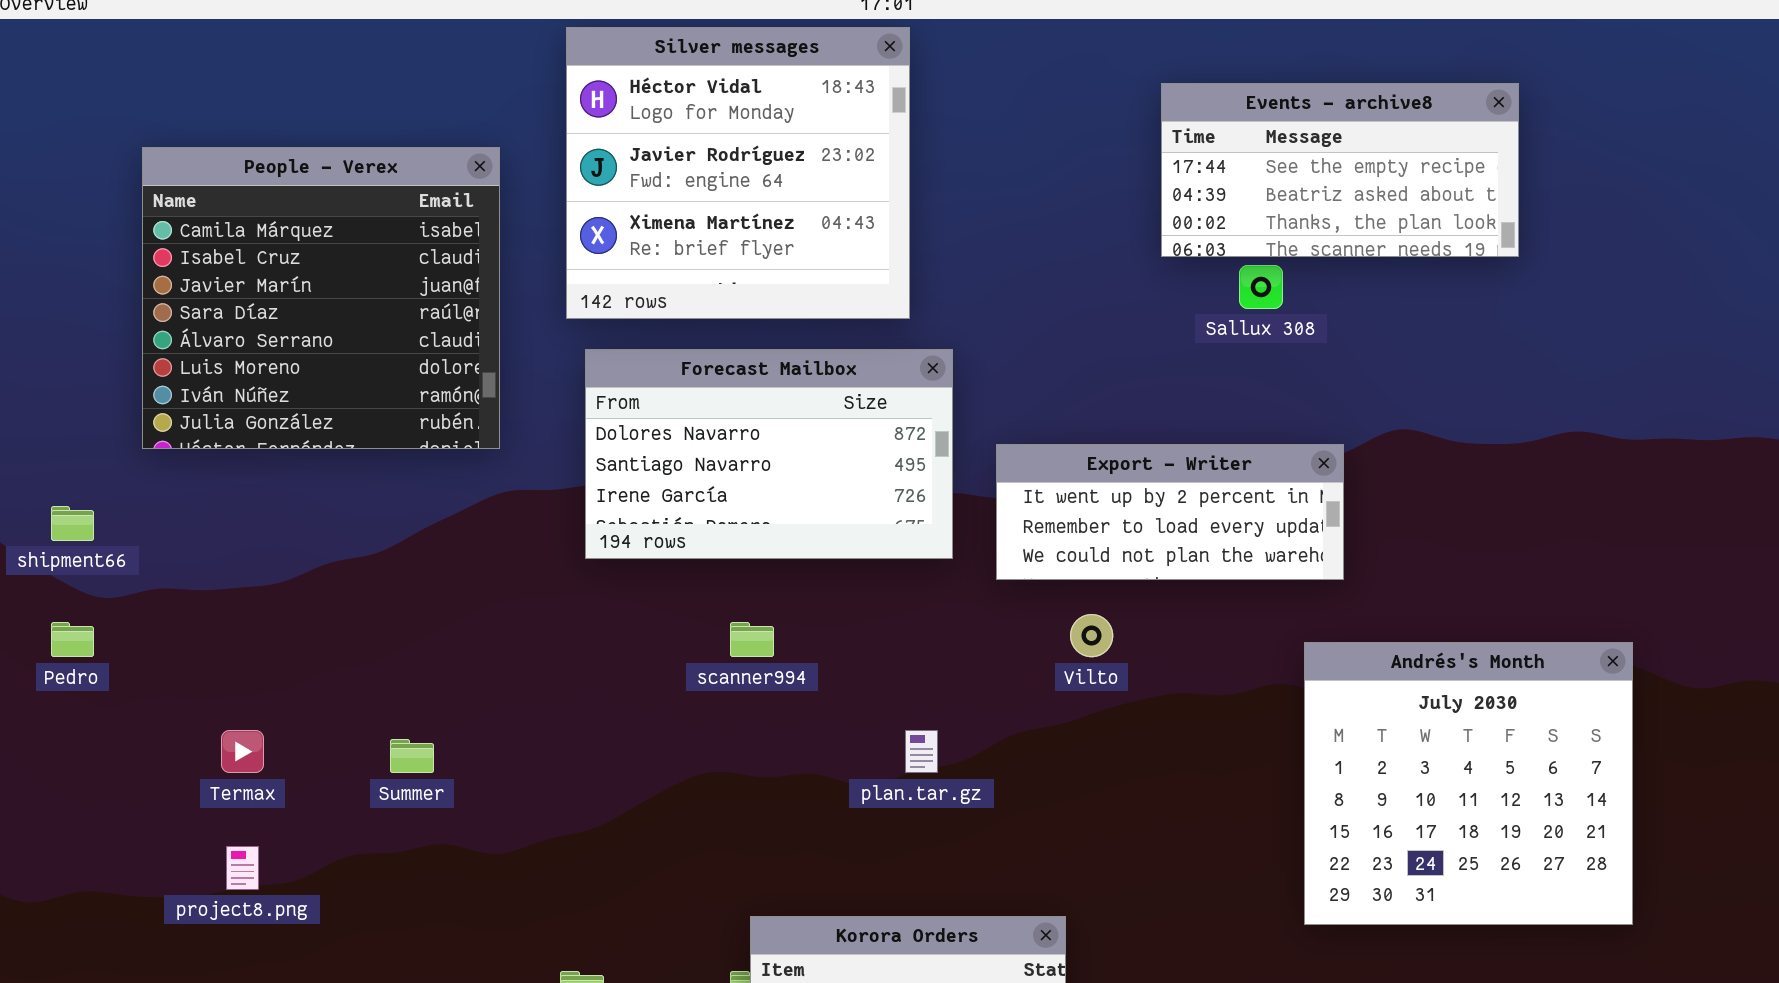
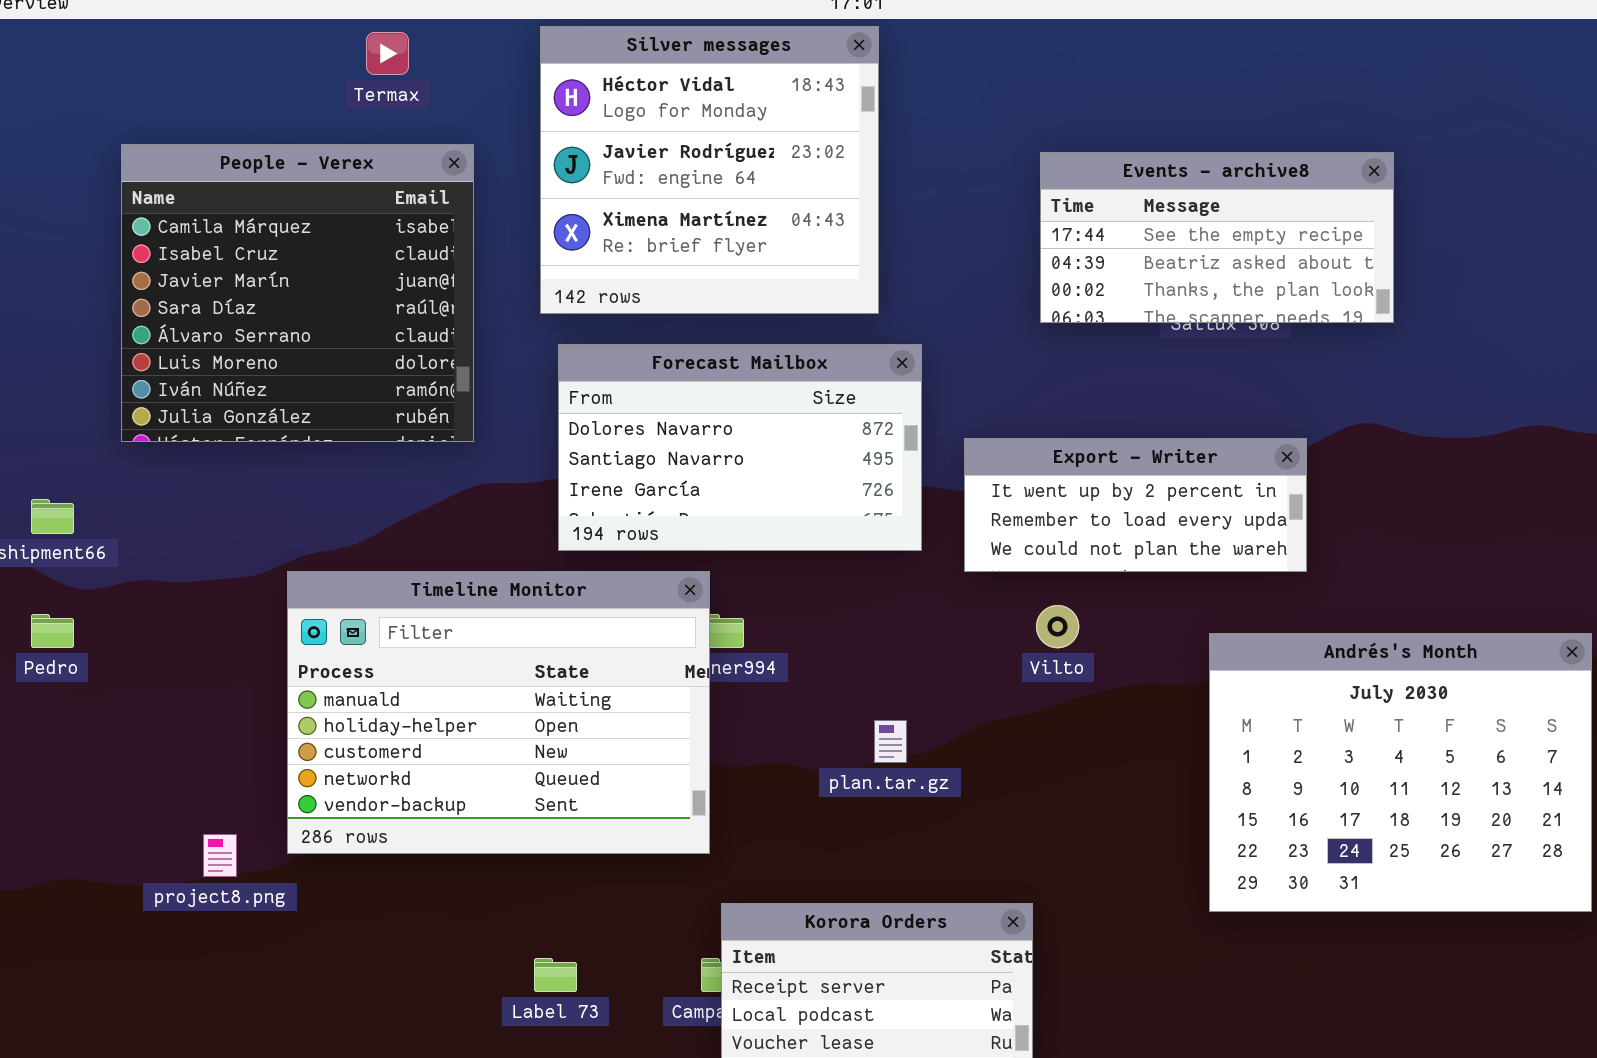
Events - archive8: [1161,83,1519,257] -> [1040,152,1394,323], moved
Timeline Monitor: none -> [287,571,710,854], opened
Andrés's Month: [1304,642,1633,925] -> [1209,633,1592,912], resized
Termax: [221,730,264,773] -> [366,32,409,75], moved

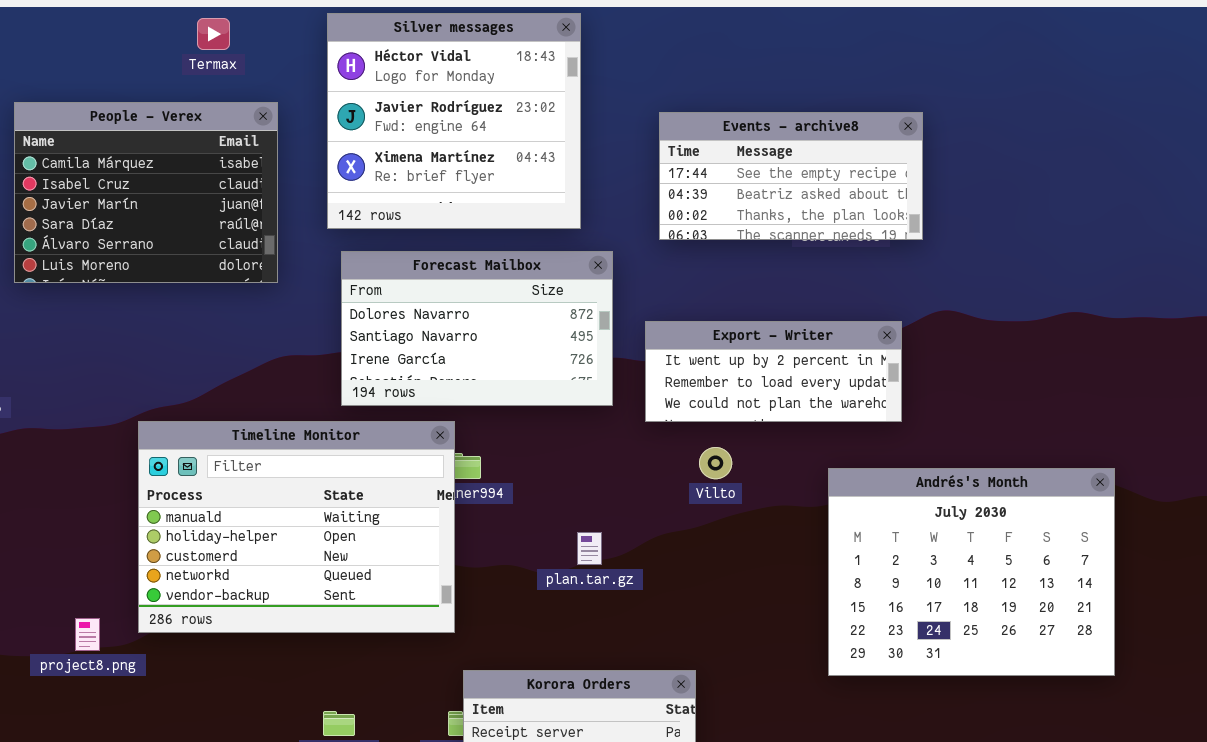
People - Verex: [121,144,474,442] -> [14,102,278,283], resized
Events - archive8: [1040,152,1394,323] -> [659,112,923,240], moved

